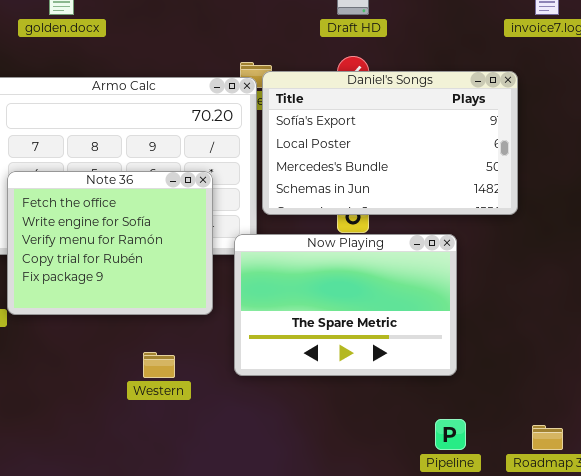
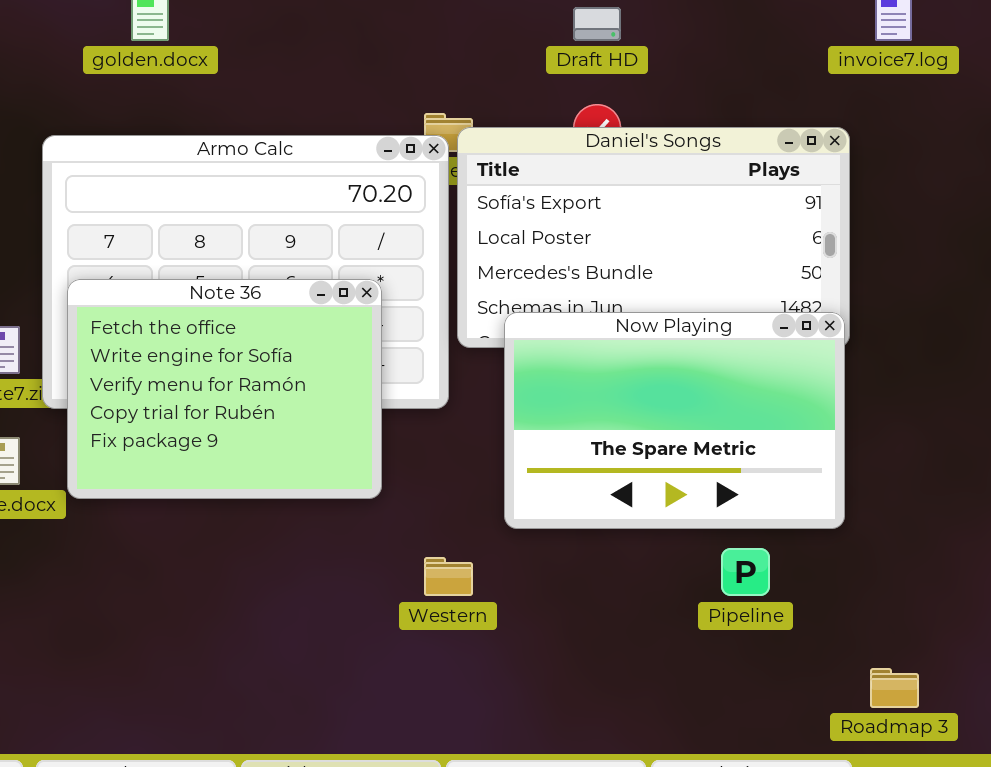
Now Playing: [234,234,457,376] -> [504,312,845,529], moved
Western: [143,352,175,378] -> [424,557,473,596], moved
Pipeline: [435,419,466,450] -> [721,548,770,596], moved

